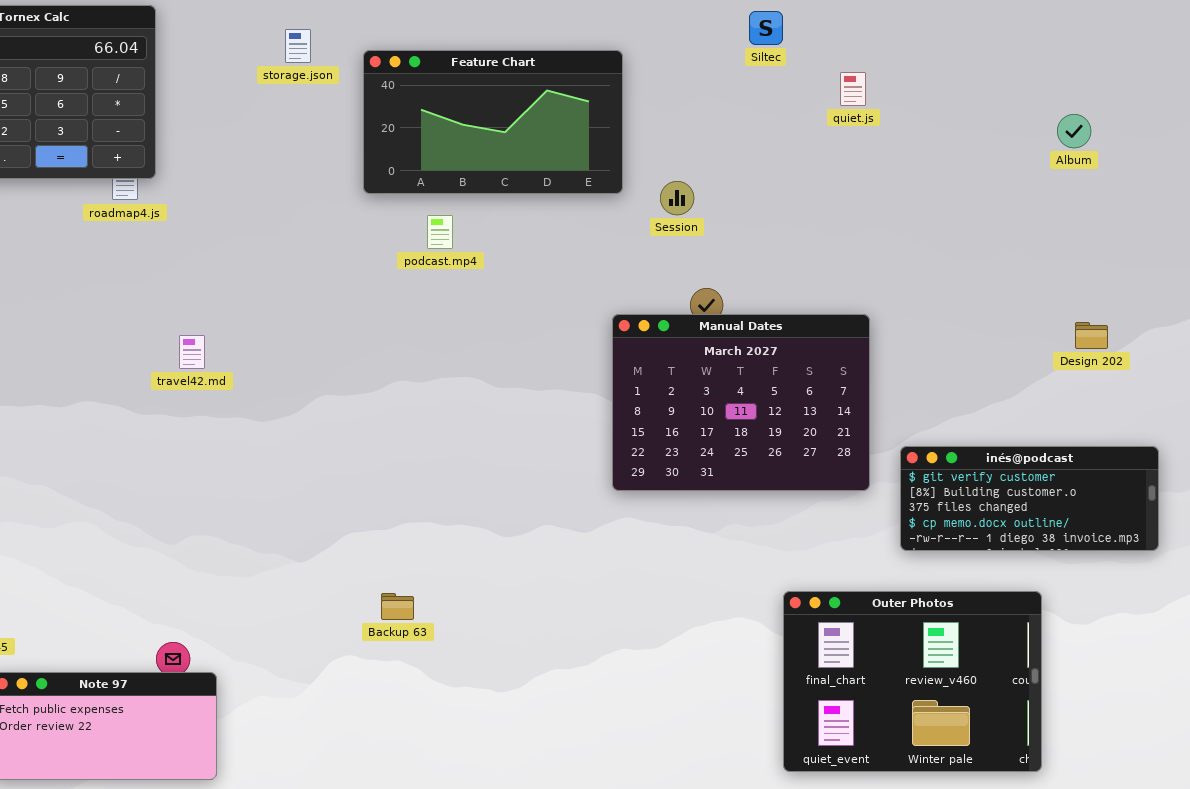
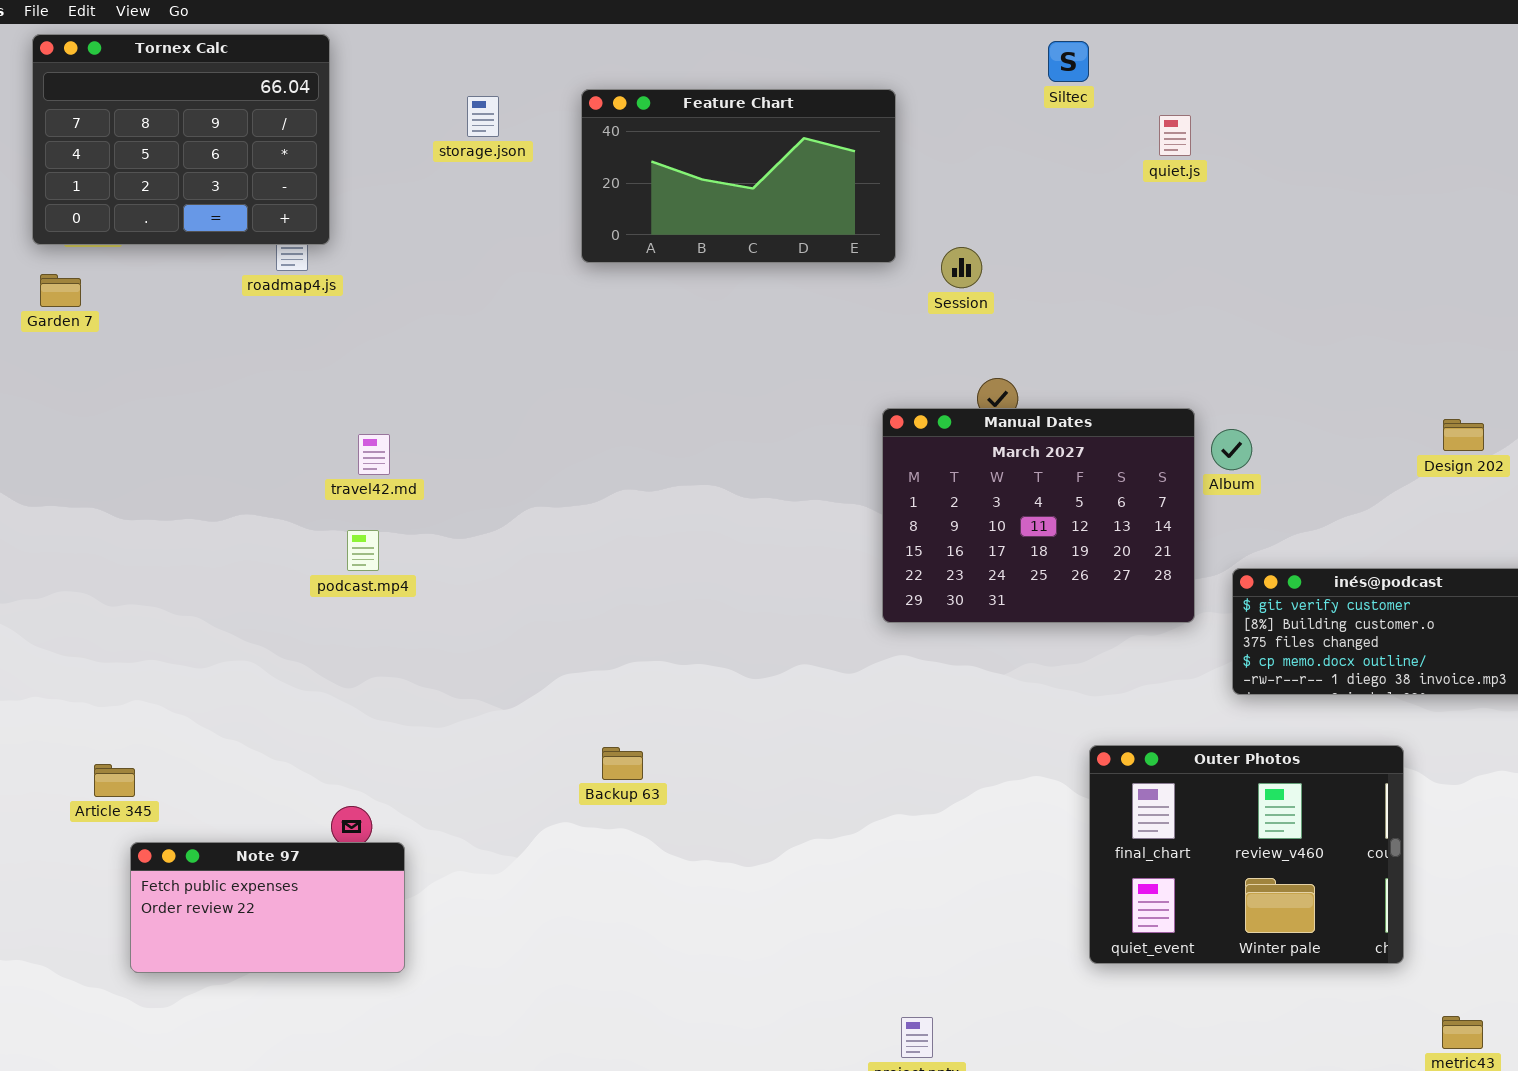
storage.json: [285,29,311,63] -> [467,96,499,137], moved
Album: [1057,114,1091,148] -> [1211,429,1252,470], moved
podcast.mp4: [427,215,453,249] -> [347,530,379,571], moved

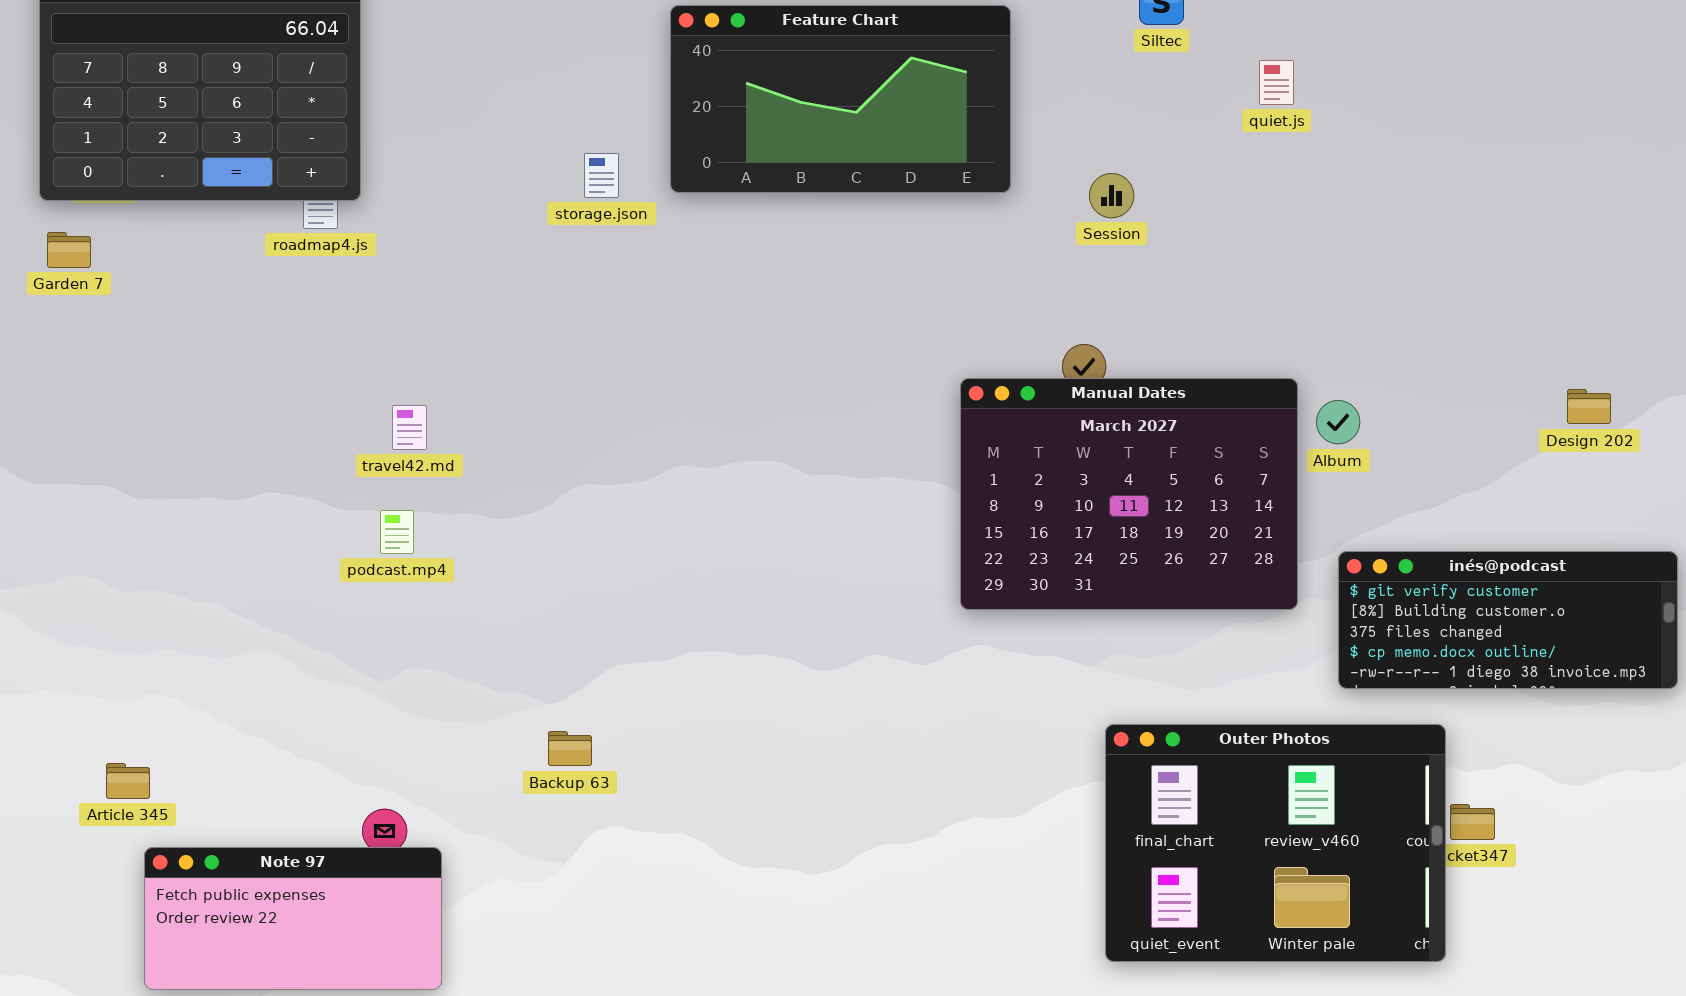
Feature Chart: [581,89,896,263] -> [670,5,1011,193], moved
storage.json: [467,96,499,137] -> [584,153,619,198], moved
Session: [941,247,982,288] -> [1089,173,1134,218], moved
Outer Photos: [1089,745,1404,964] -> [1105,724,1446,962], moved
Backup 63: [602,747,643,780] -> [548,731,592,766], moved

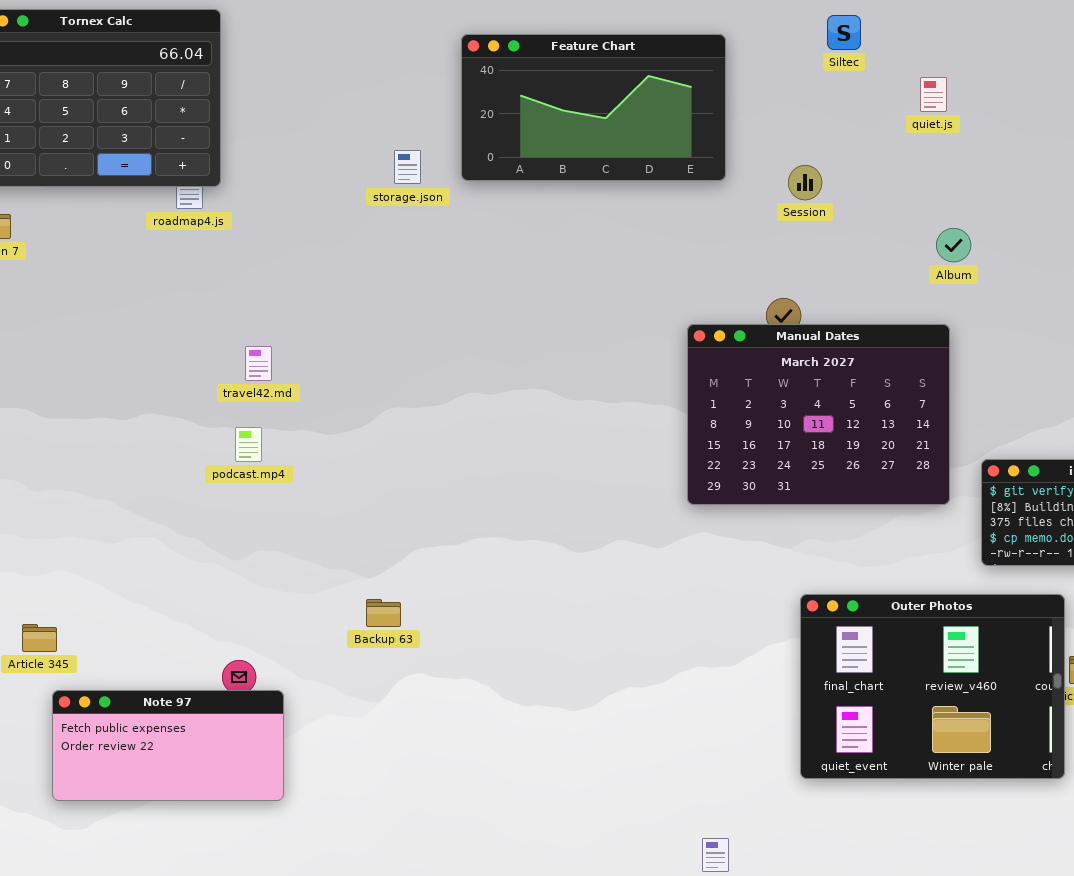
Album: [1316,400,1360,444] -> [936,228,971,262], moved

